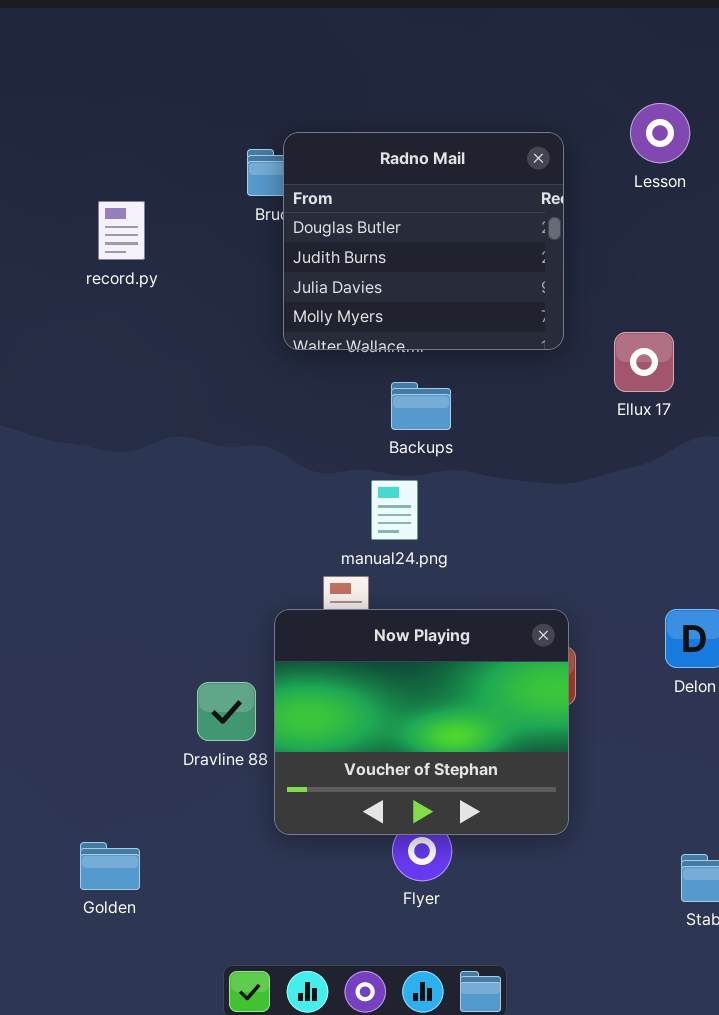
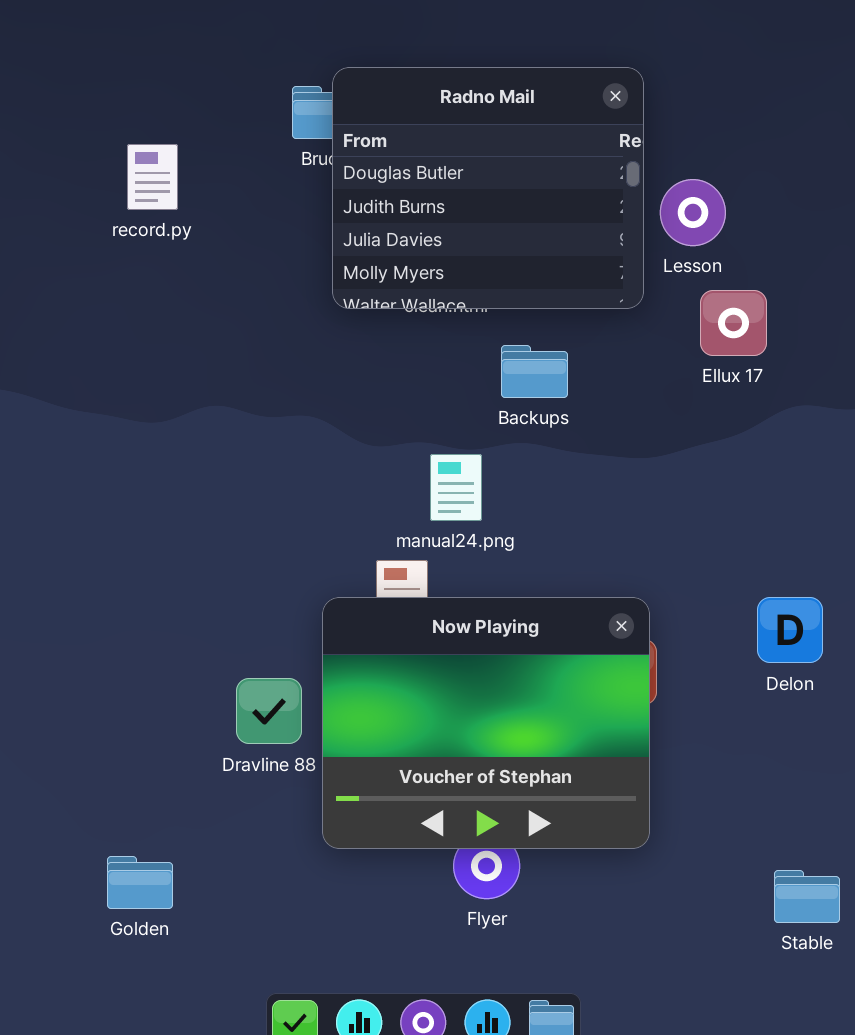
Lesson: [630,103,690,163] -> [660,179,726,246], moved
Backups: [391,382,451,430] -> [501,345,568,398], moved

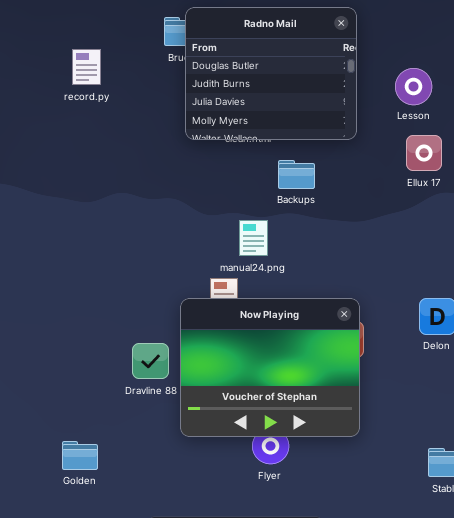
Lesson: [660,179,726,246] -> [395,68,432,105], moved
Ellux 17: [700,290,767,356] -> [406,135,442,171], moved

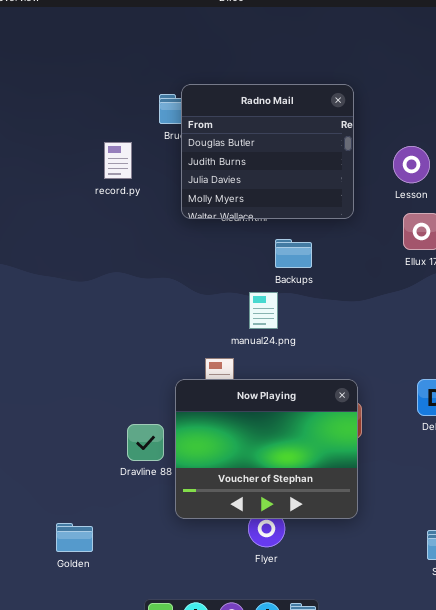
record.py: [72,49,101,85] -> [104,142,132,179], moved
manual24.png: [239,220,268,256] -> [249,292,278,329], moved

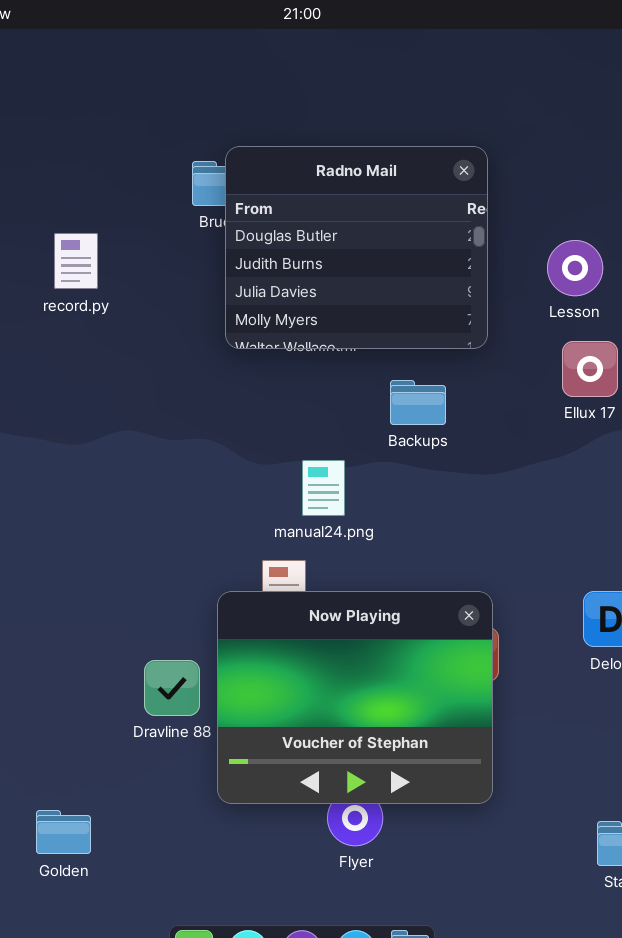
record.py: [104,142,132,179] -> [54,233,98,289], moved
Backups: [275,239,312,268] -> [390,380,446,425], moved
manual24.png: [249,292,278,329] -> [302,460,345,516], moved

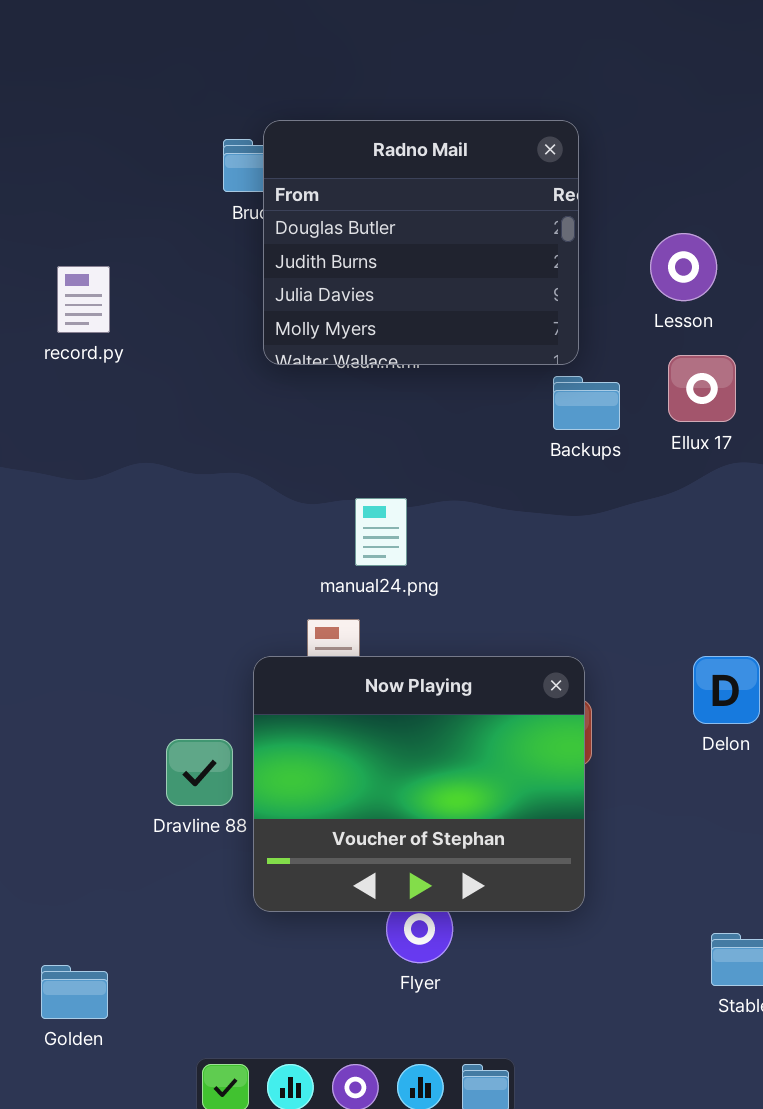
record.py: [54,233,98,289] -> [57,266,110,333], moved
Backups: [390,380,446,425] -> [553,376,620,430], moved
Golden: [36,810,91,854] -> [41,965,108,1019], moved

